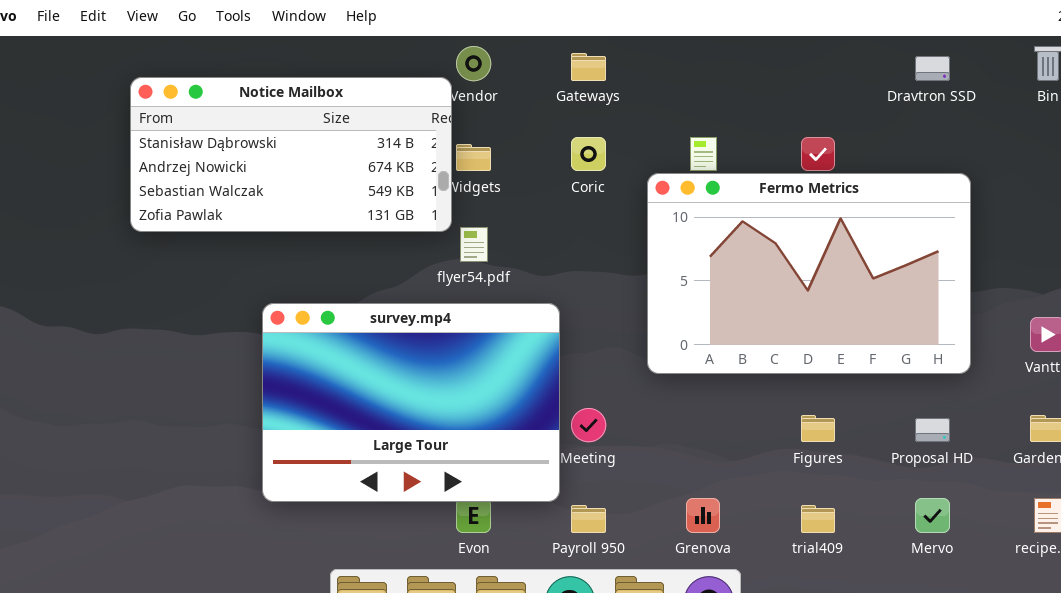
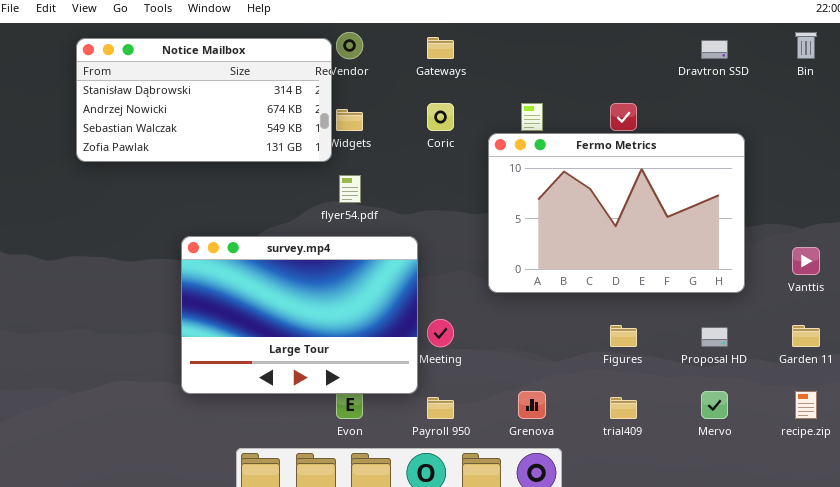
Notice Mailbox: [130,77,452,232] -> [76,38,332,162], moved

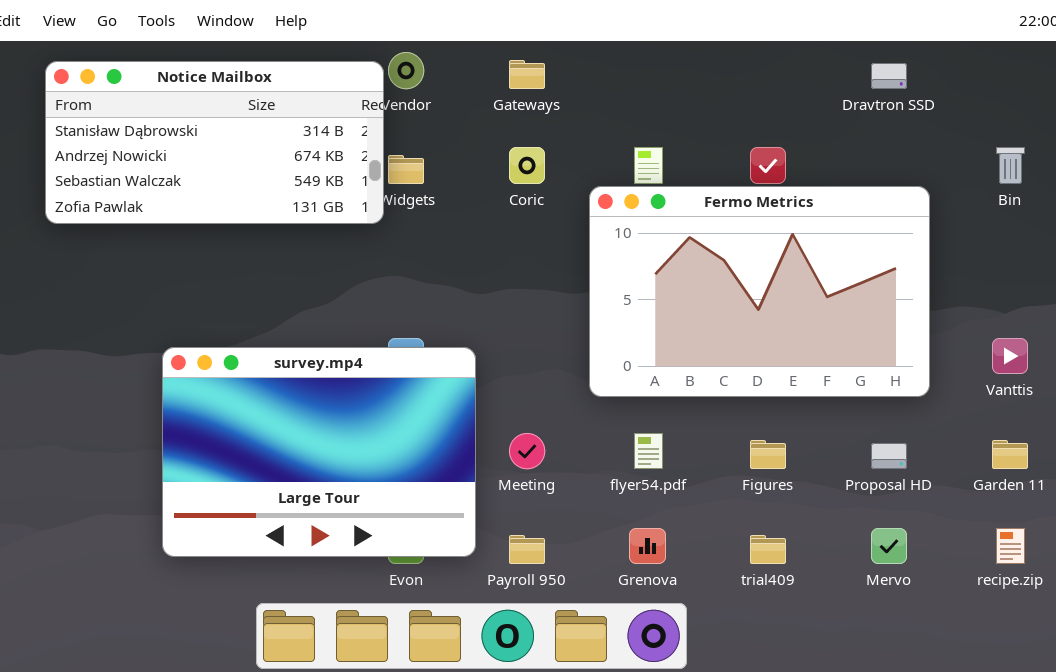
Bin: [795,32,817,59] -> [996,147,1025,184], moved
flyer54.pdf: [339,175,361,203] -> [634,433,663,469], moved
survey.mp4: [181,236,418,394] -> [162,347,476,557], moved

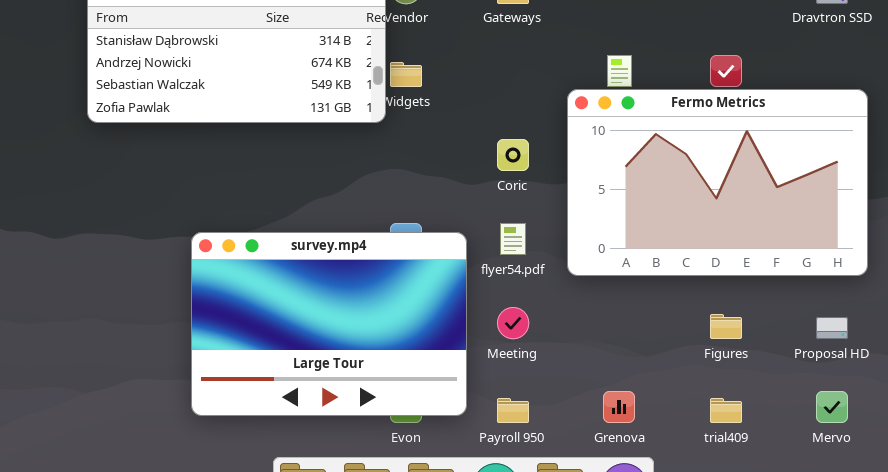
Coric: [509,147,545,184] -> [497,139,529,171], moved
flyer54.pdf: [634,433,663,469] -> [500,223,526,255], moved

